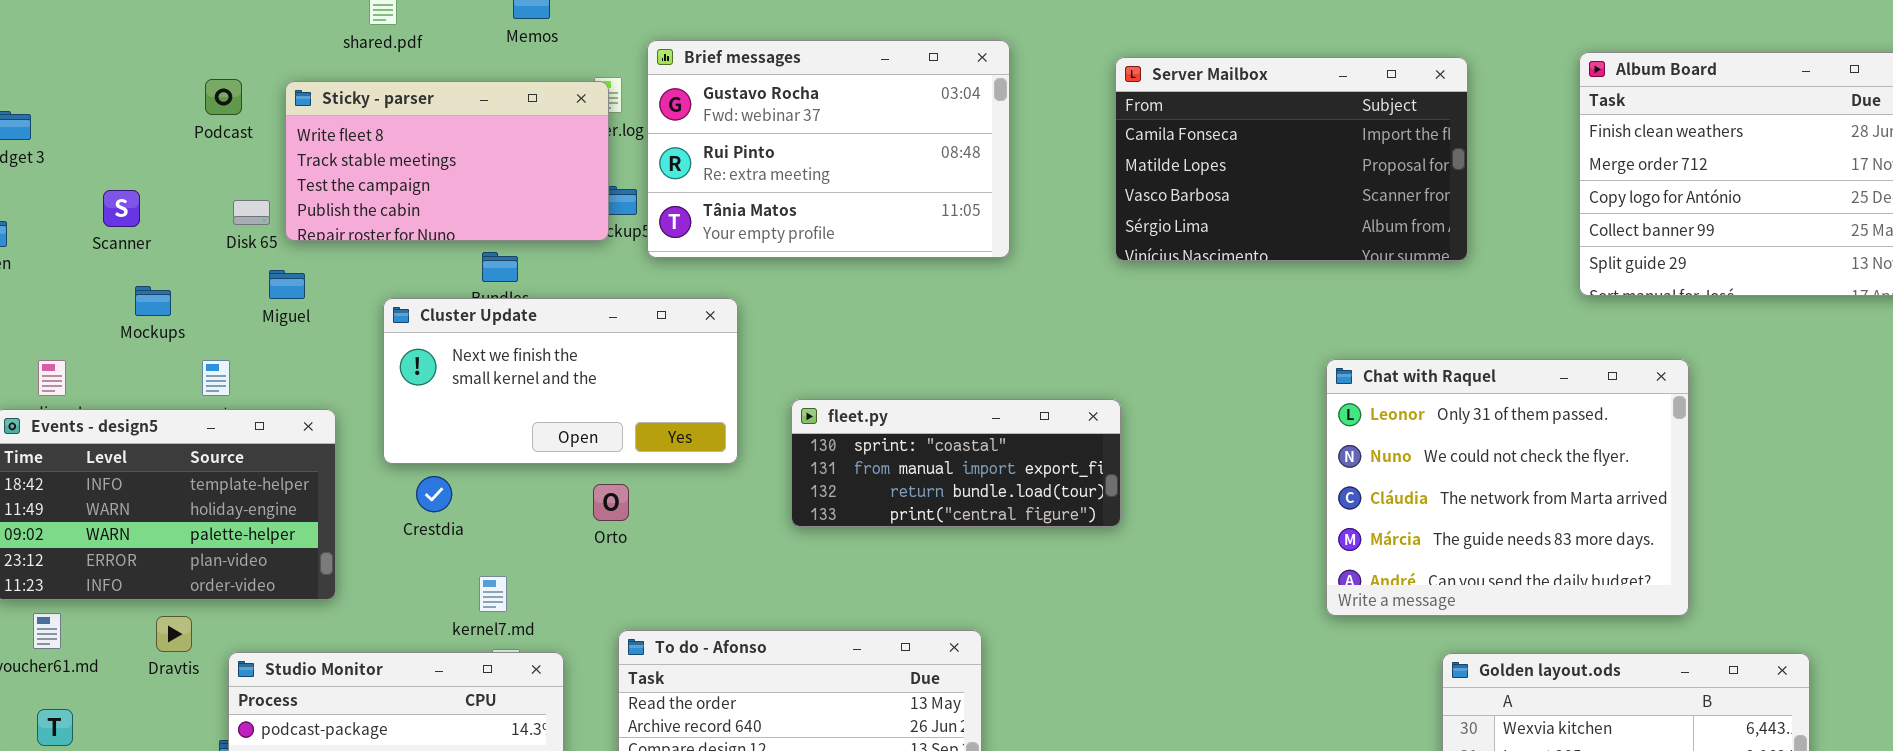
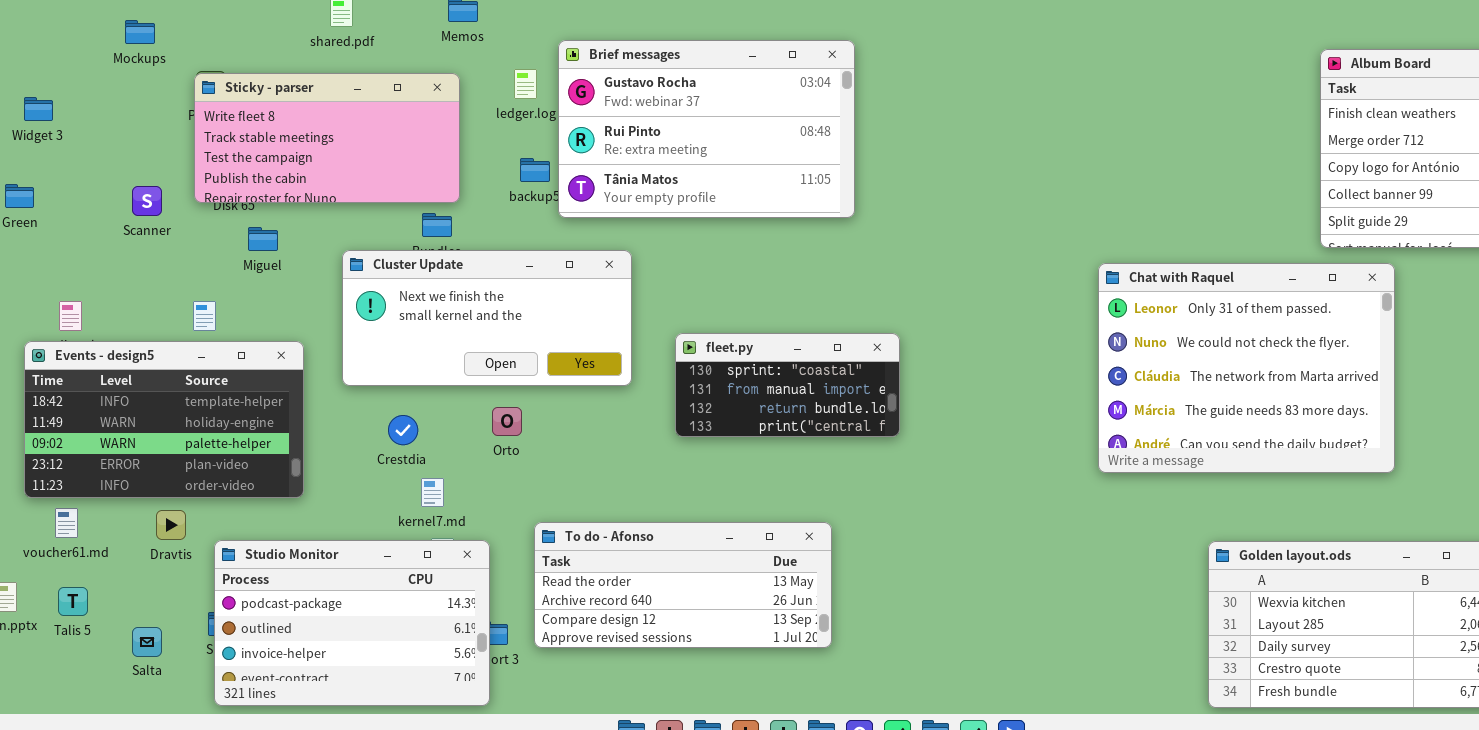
Server Mailbox: [1115,57,1468,261] -> none, closed
Sticky - parser: [285,81,609,241] -> [194,73,460,203], moved
Scanner: [103,190,140,227] -> [132,186,162,216], moved
Mockups: [135,286,171,316] -> [125,20,155,44], moved
Chat with Raquel: [1326,359,1689,616] -> [1098,263,1395,473], moved
fleet.py: [791,399,1121,527] -> [675,333,900,437], resized
Crestdia: [416,476,452,512] -> [388,415,418,445], moved
Orto: [593,484,629,521] -> [492,407,522,436], moved

